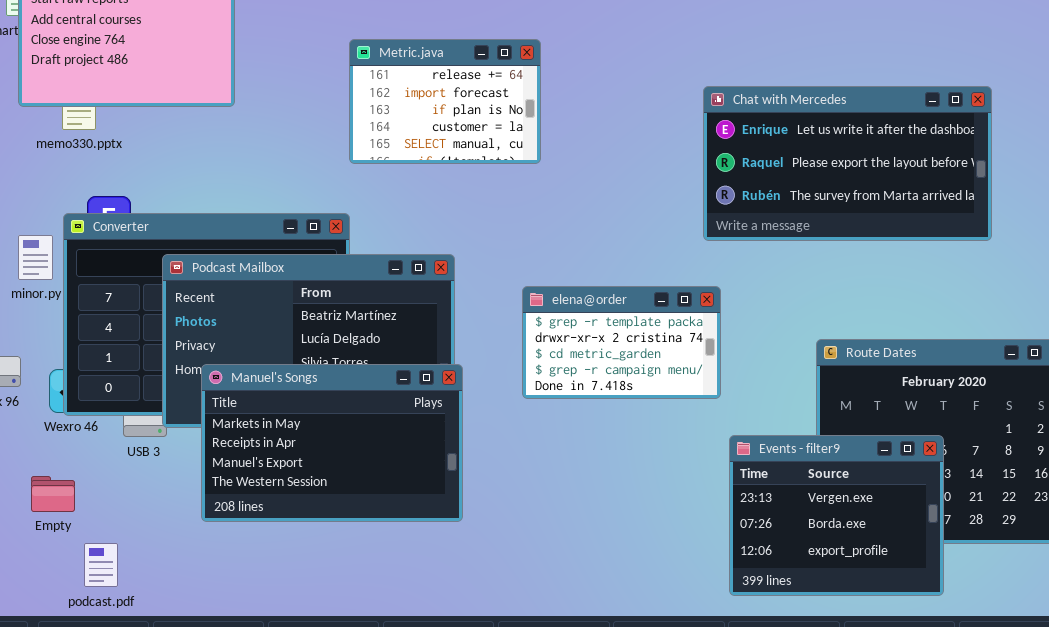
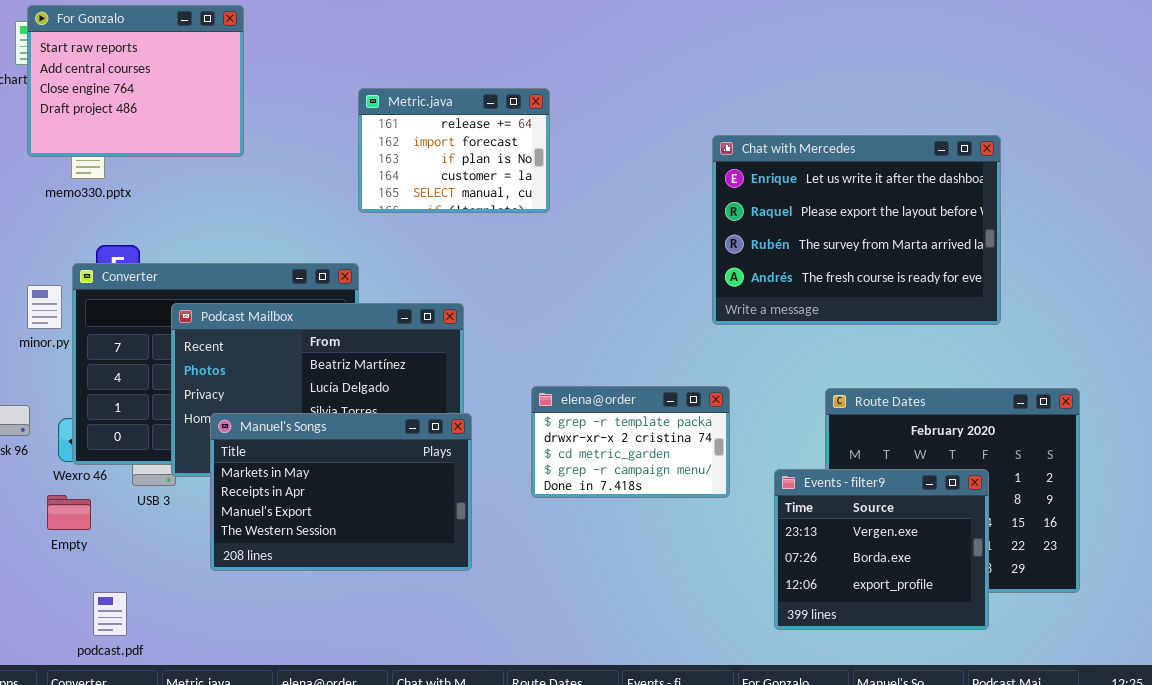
Chat with Mercedes: [703,86,992,241] -> [712,135,1001,325], resized
elena@order: [522,286,721,399] -> [531,386,730,498], moved
Events - filter9: [729,435,944,596] -> [774,469,989,630], moved
Empty: [31,476,75,512] -> [47,495,91,530], moved

